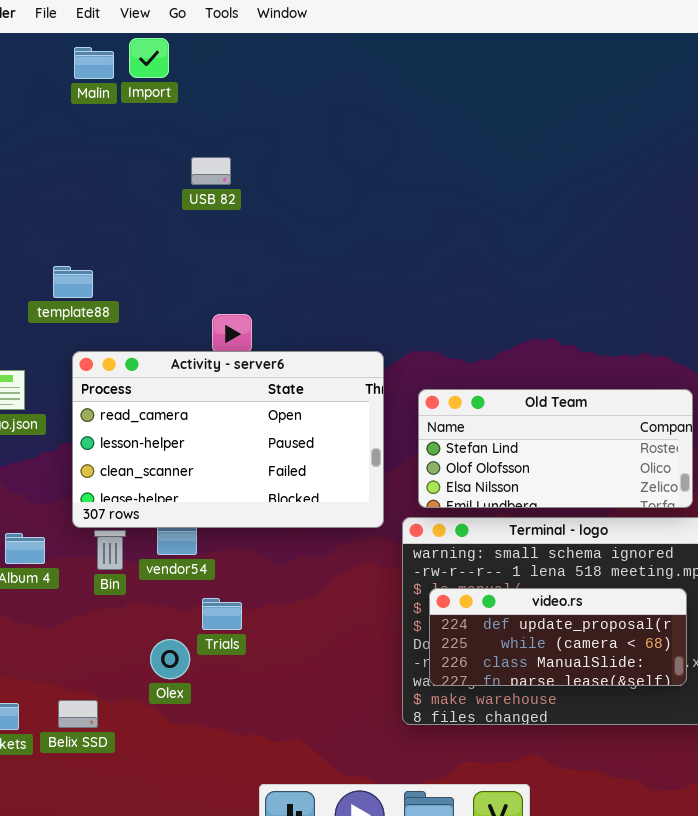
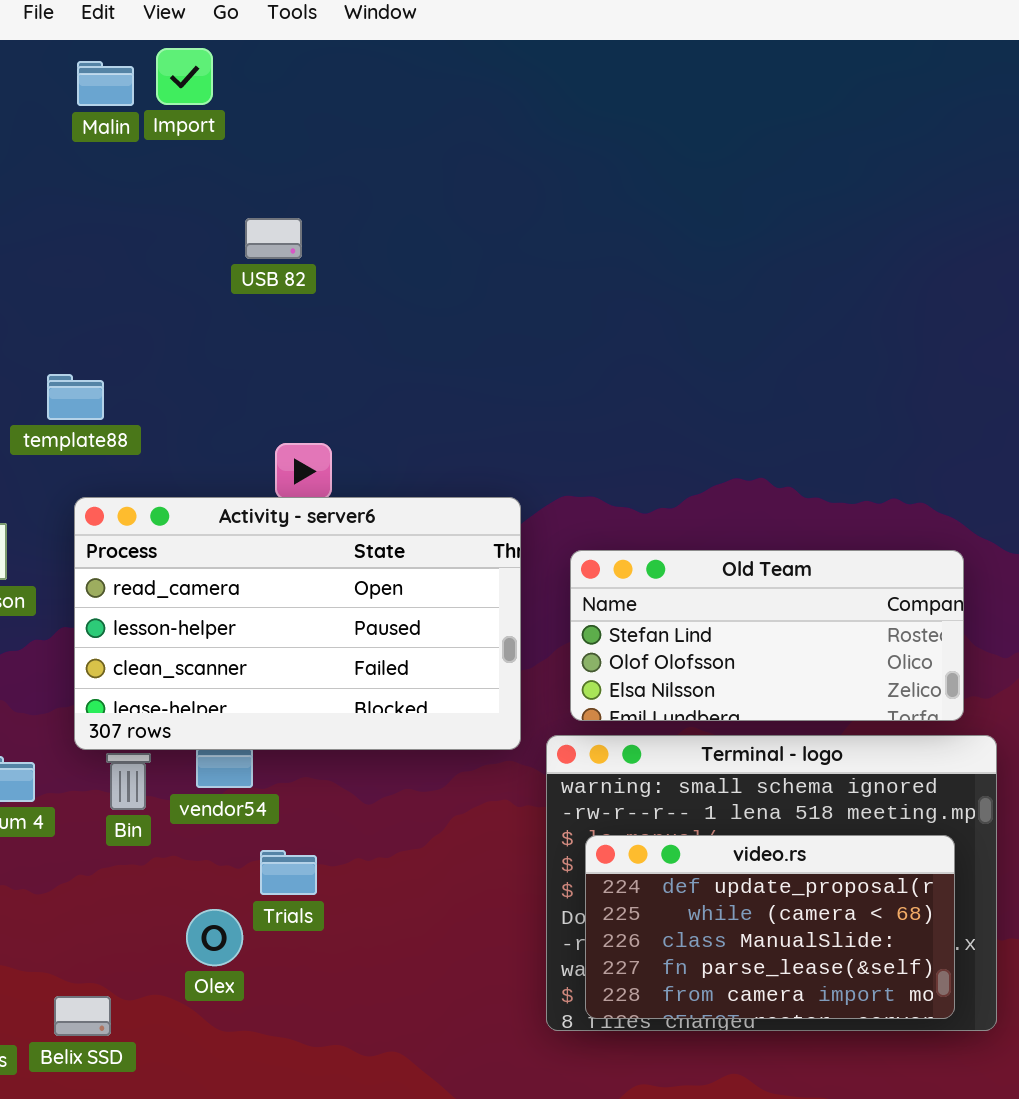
video.rs: [429,588,687,686] -> [585,835,955,1019], resized

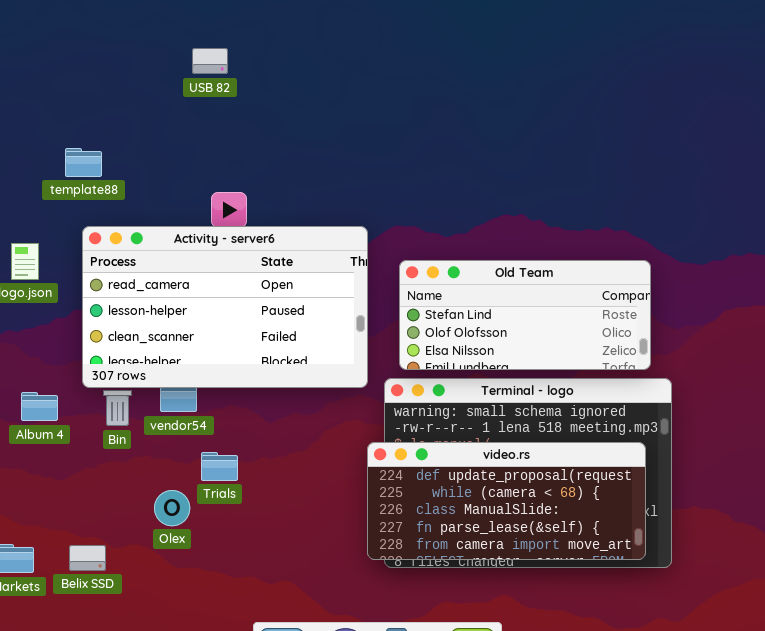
video.rs: [585,835,955,1019] -> [367,442,646,560], resized

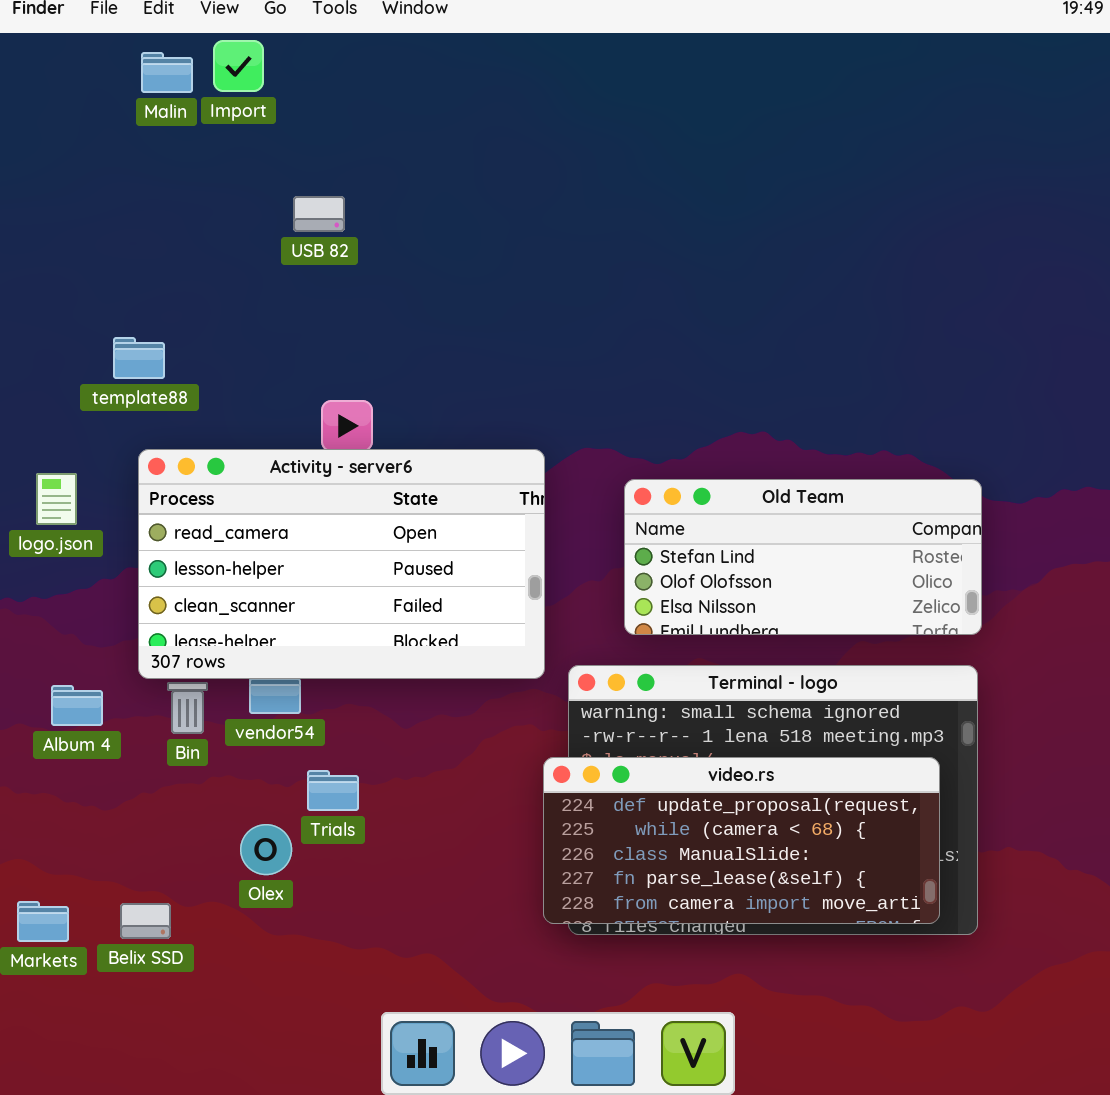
Old Team: [399,260,651,370] -> [624,479,982,635], moved

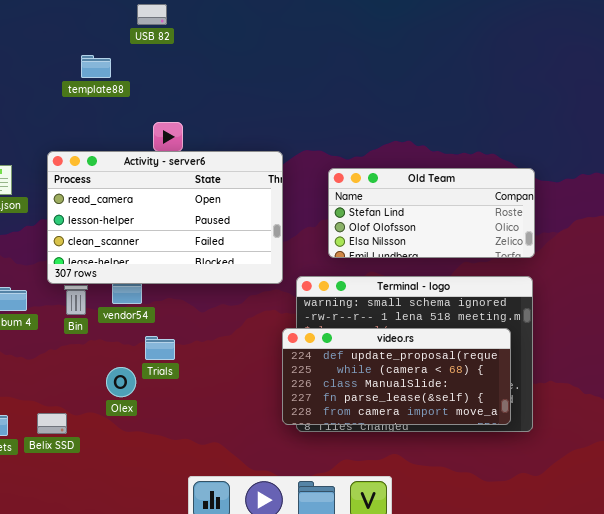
template88: [113,337,165,379] -> [81,55,111,78], moved

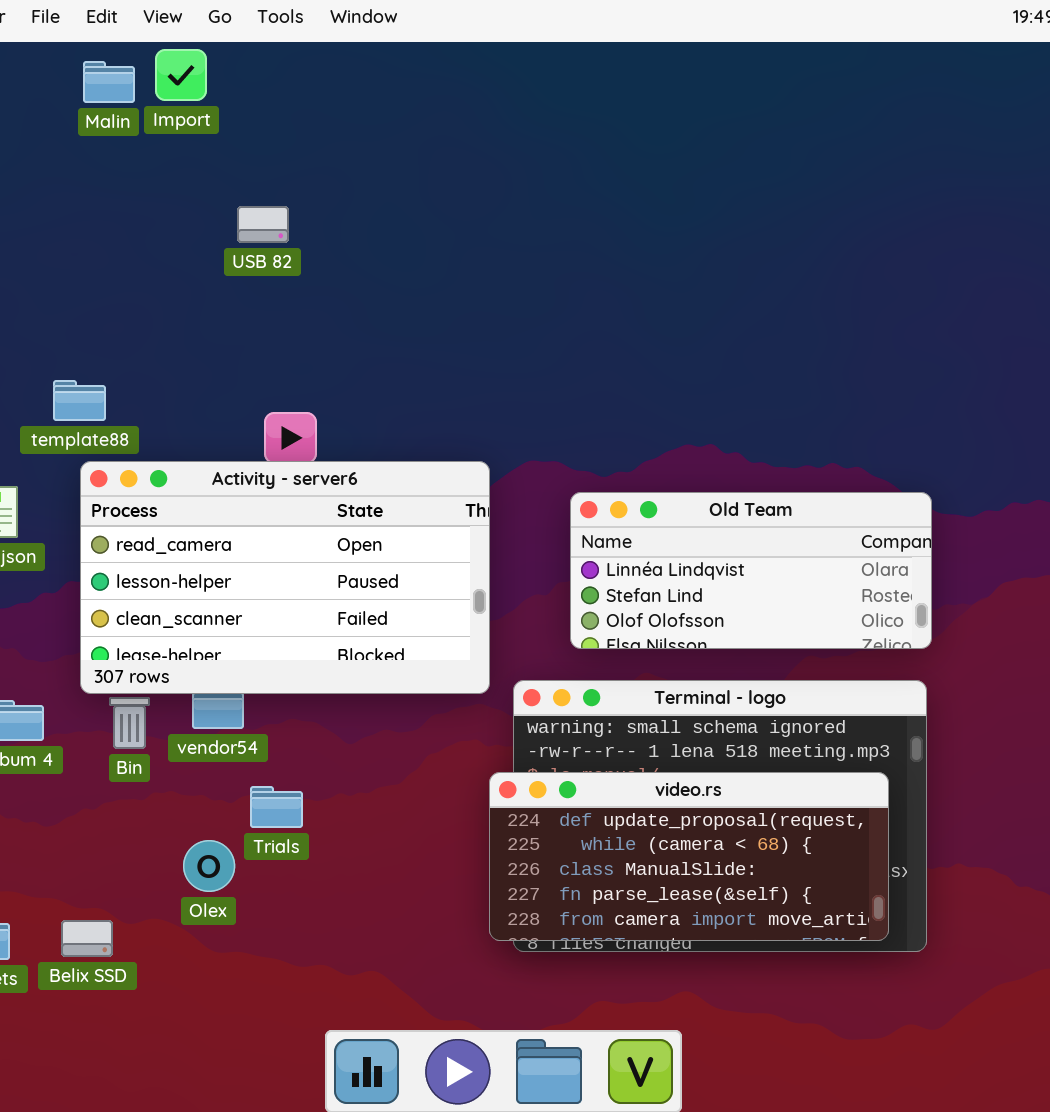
template88: [81,55,111,78] -> [53,380,106,421], moved
Old Team: [328,168,535,258] -> [570,492,932,649], scrolled up 1 row

